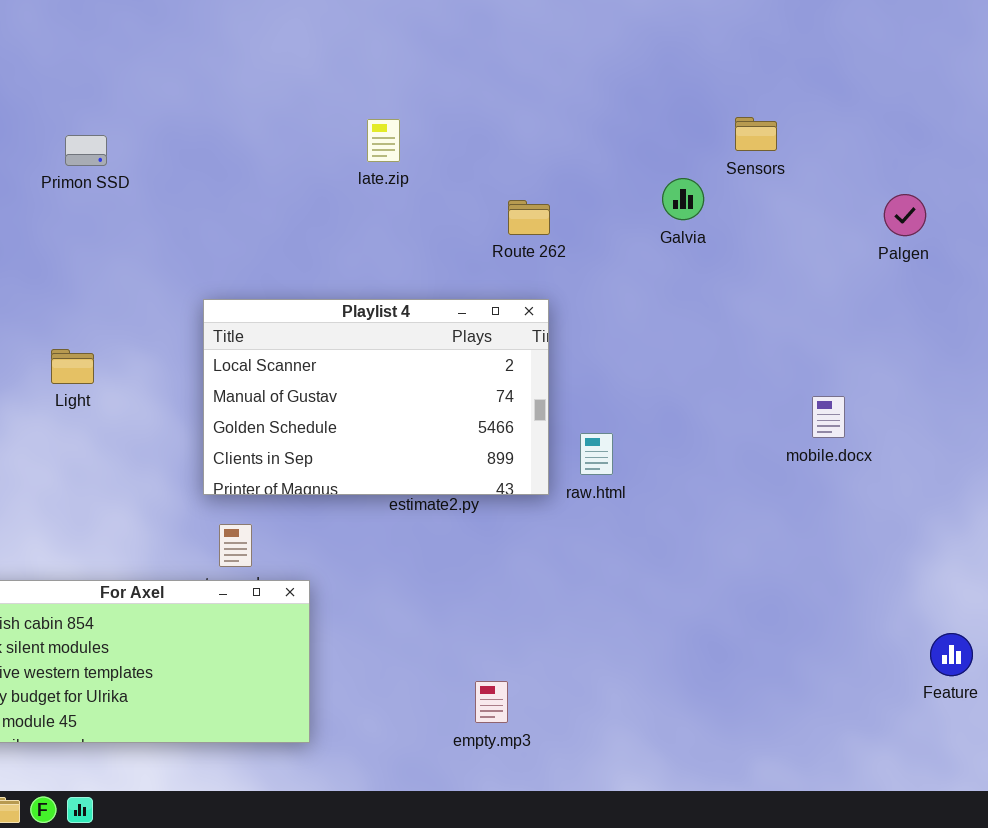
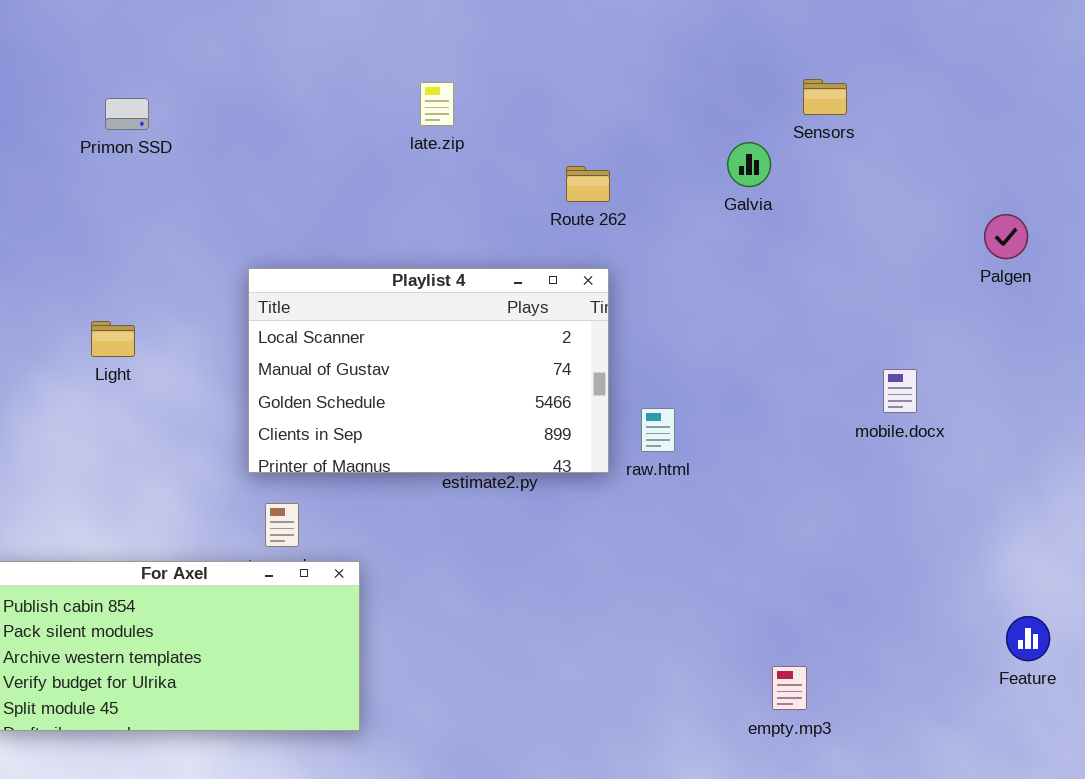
Palgen: [884,194,926,236] -> [984,214,1028,259], moved
empty.mp3: [475,681,508,723] -> [772,666,807,710], moved

